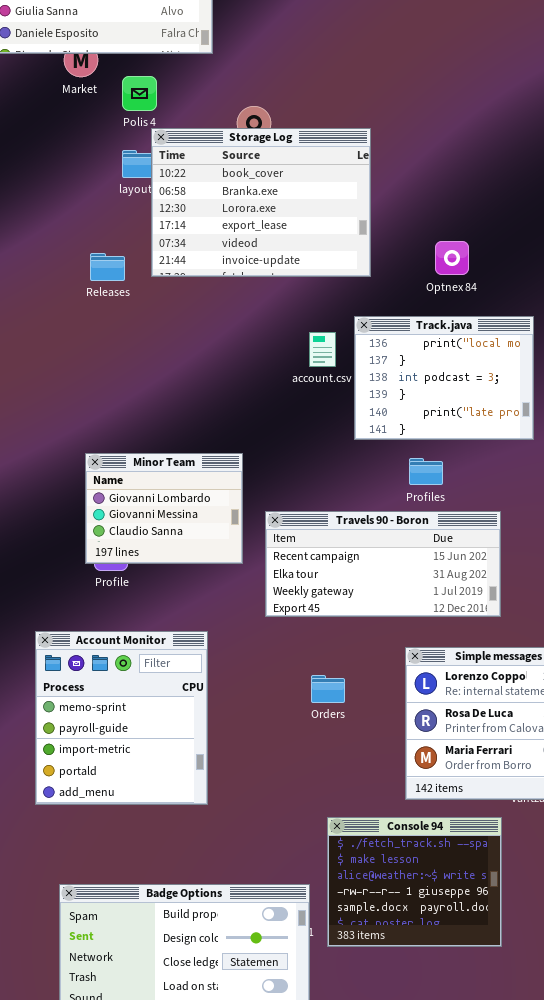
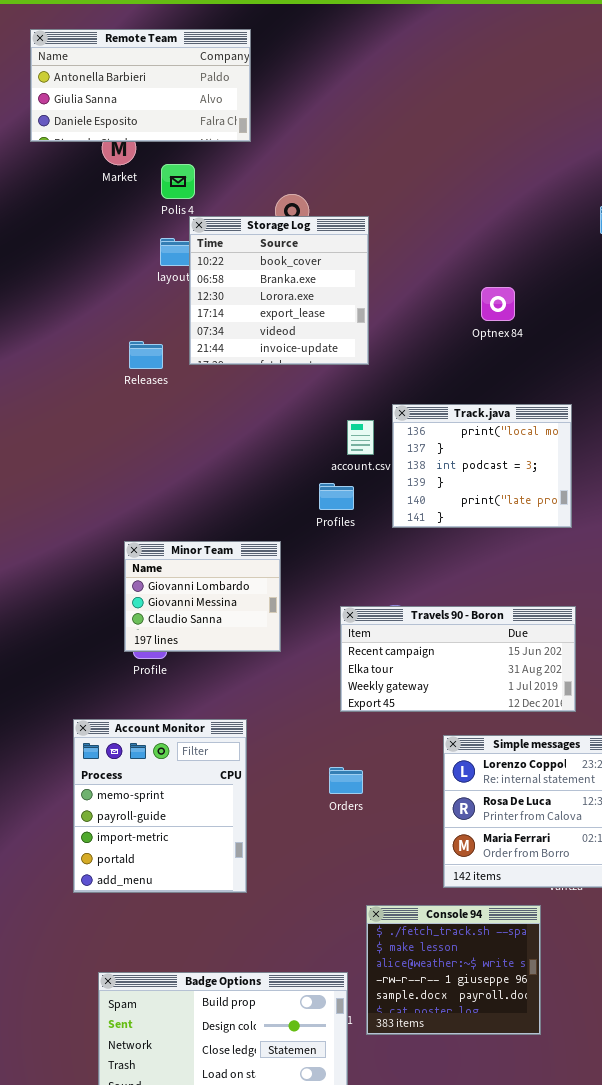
Storage Log: [151,128,371,277] -> [189,216,369,365], resized
Optnex 84: [435,241,469,275] -> [481,287,515,321], moved
Profiles: [409,458,443,485] -> [319,483,354,510], moved
Travels 90 - Boron: [265,511,501,617] -> [340,606,576,712], moved
Orders: [311,675,345,703] -> [329,767,363,794], moved

